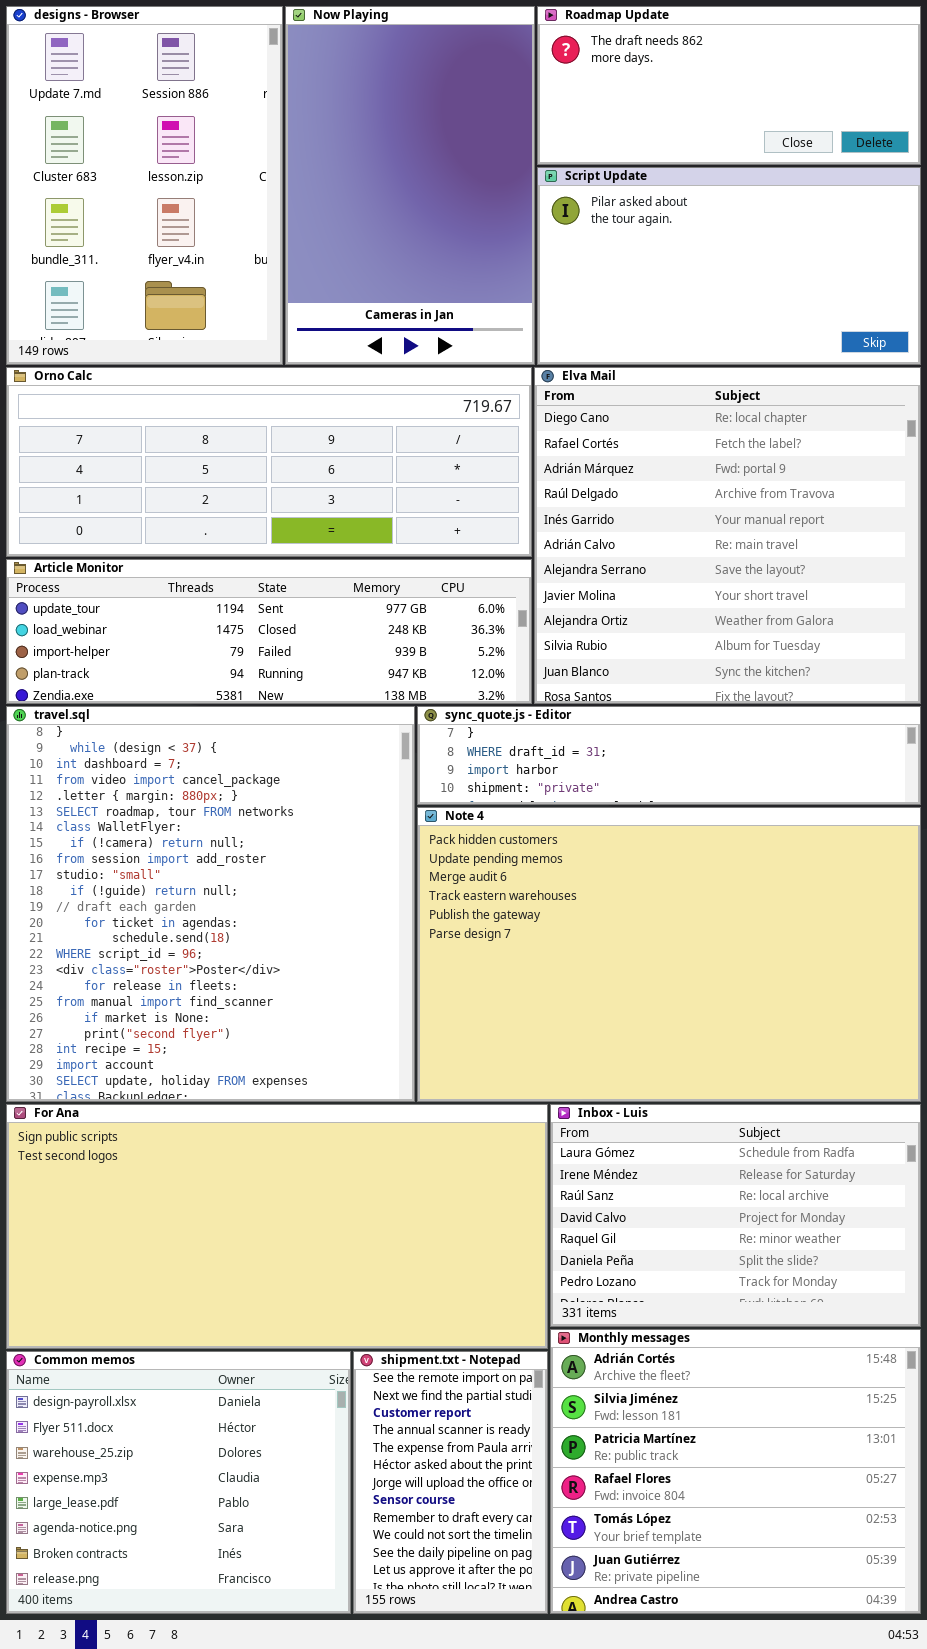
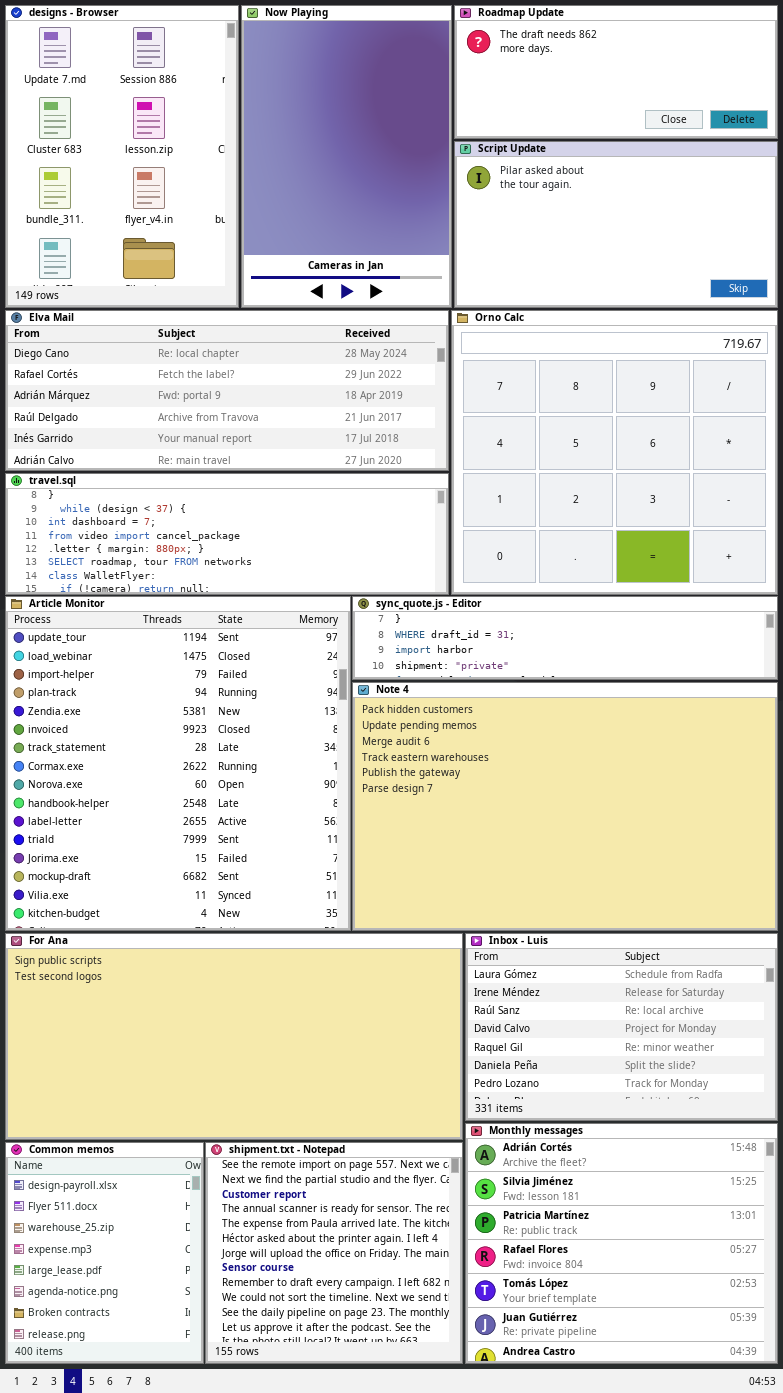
Orno Calc: [6,367,532,557] -> [451,310,778,595], moved, resized
Elva Mail: [534,367,921,704] -> [5,310,449,471], moved, resized
Article Monitor: [6,559,532,704] -> [5,596,351,931], moved, resized
travel.sql: [6,706,415,1102] -> [5,473,449,595], moved, resized
Common memos: [6,1351,351,1614] -> [5,1142,204,1364], resized
shipment.txt - Notepad: [353,1351,548,1614] -> [205,1142,463,1364], resized

